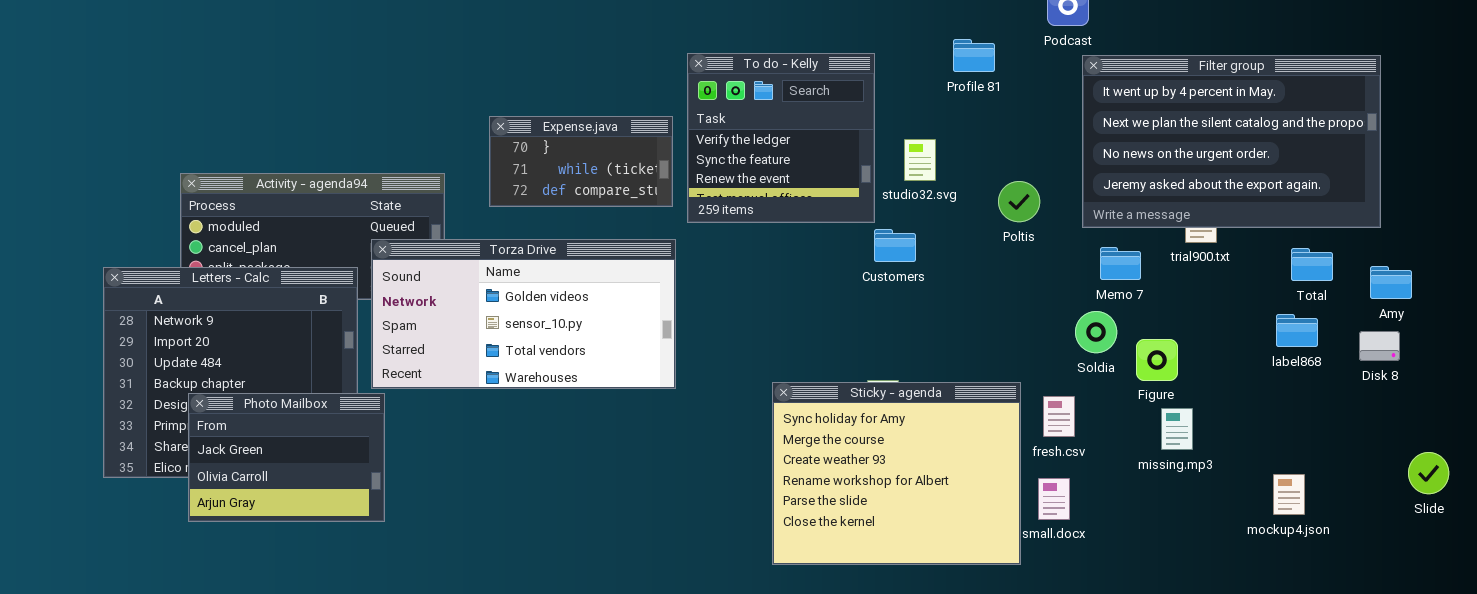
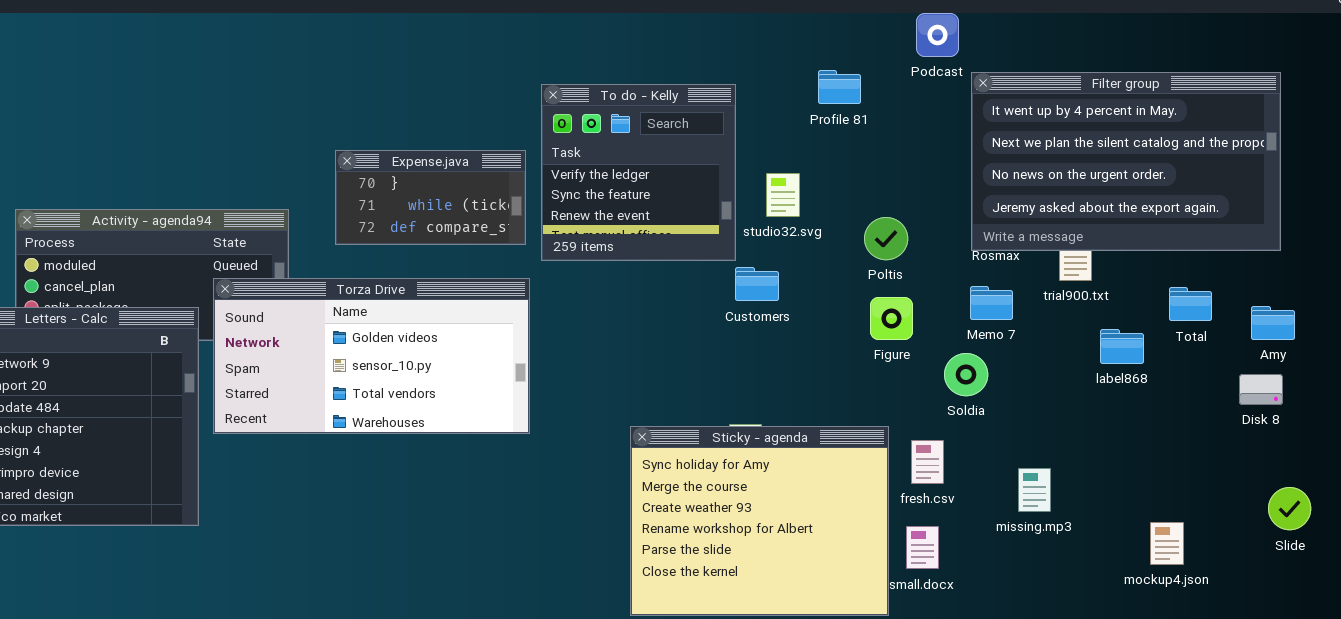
Filter group: [1082,55,1381,228] -> [971,72,1281,251], moved
label868: [1276,314,1318,347] -> [1100,329,1144,364], moved
Figure: [1136,339,1178,381] -> [870,297,913,340], moved
Photo Mailbox: [188,393,385,522] -> none, closed
missing.mp3: [1161,408,1193,450] -> [1018,468,1051,512], moved
Slide: [1408,452,1449,494] -> [1268,487,1311,530], moved

